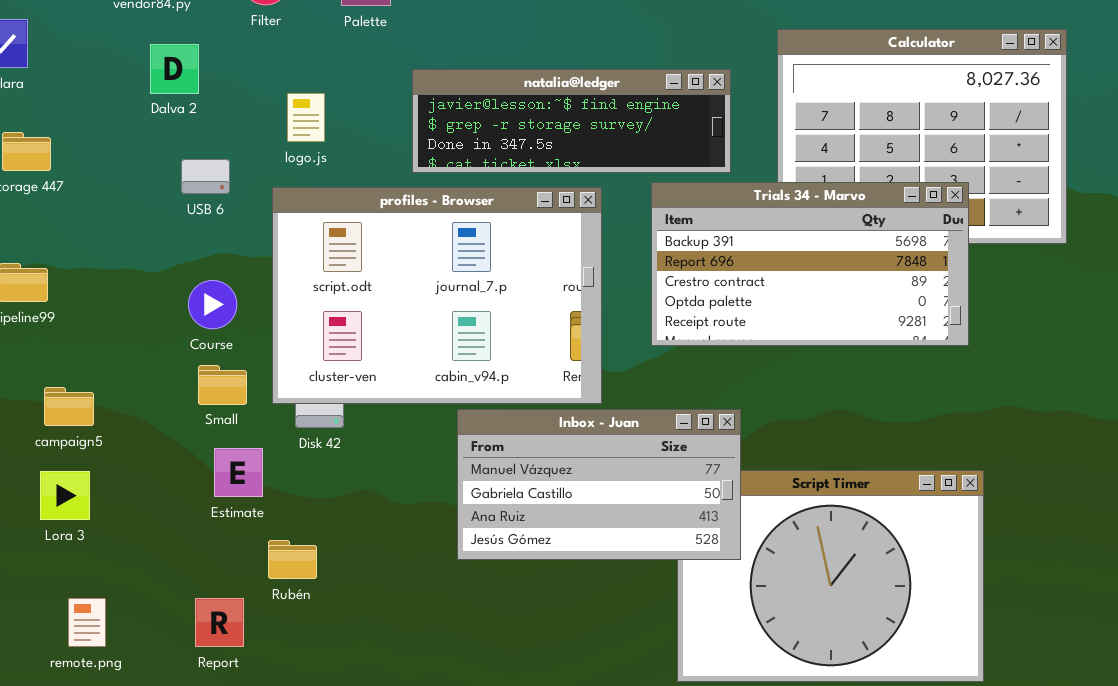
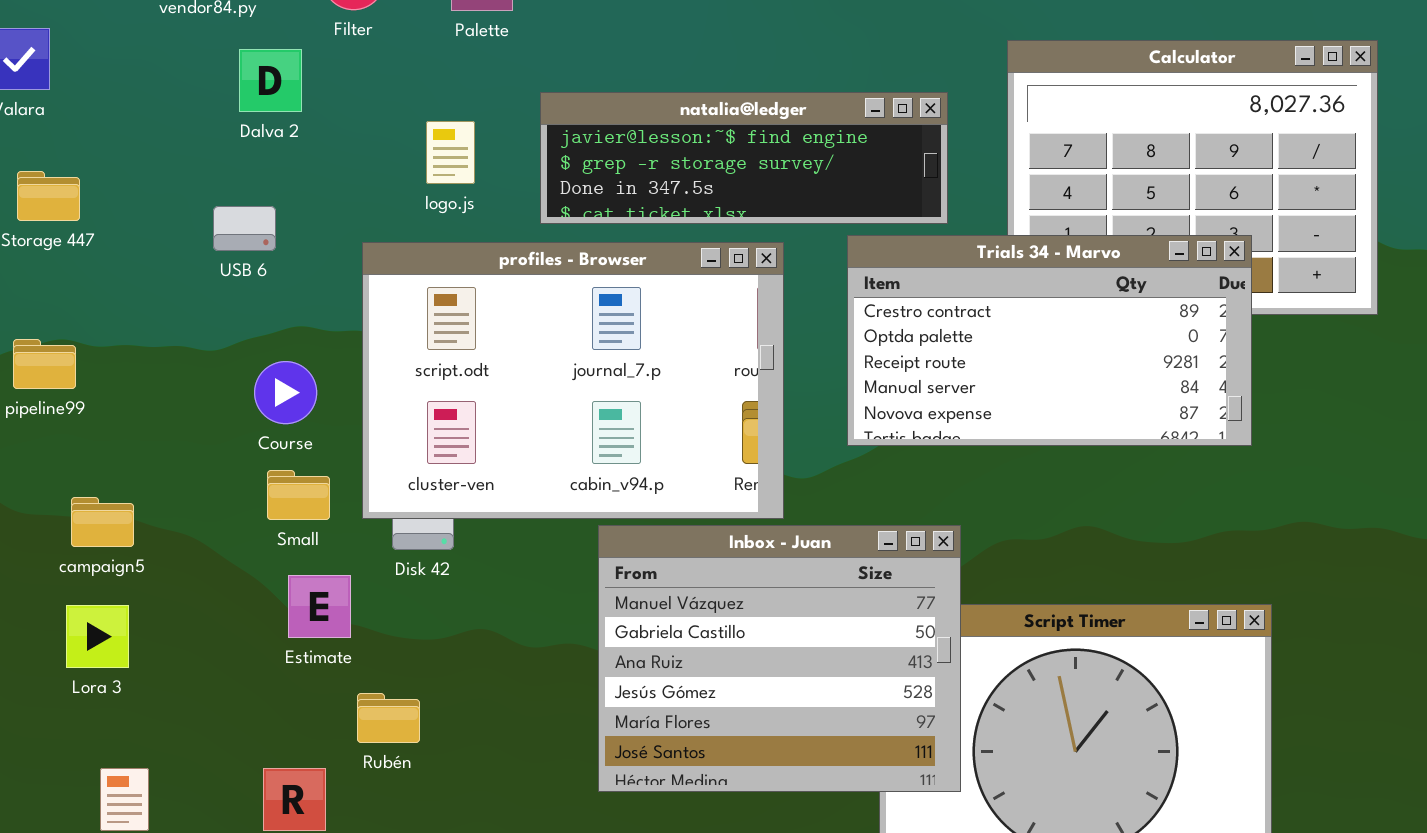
Dalva 2: [150,44,199,94] -> [239,49,302,112], moved
logo.js: [287,93,325,142] -> [426,121,475,184], moved
USB 6: [181,159,230,194] -> [213,206,276,251], moved
Trials 34 - Marvo: [651,182,969,346] -> [847,235,1252,446], scrolled down 2 rows
Inbox - Juan: [457,409,741,560] -> [598,525,961,792], resized

